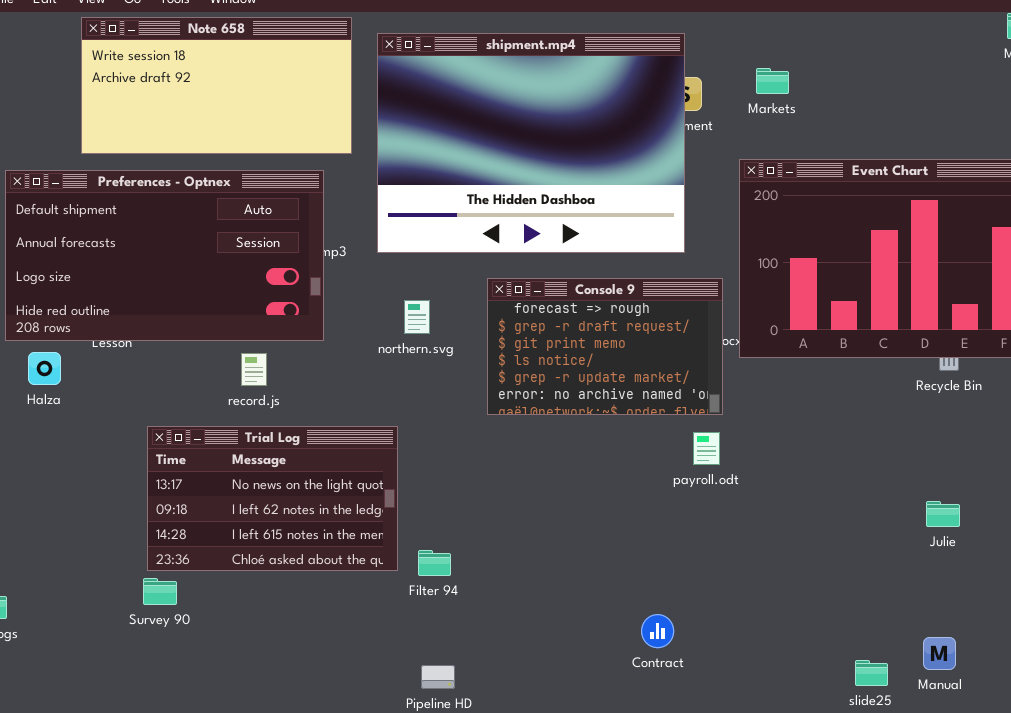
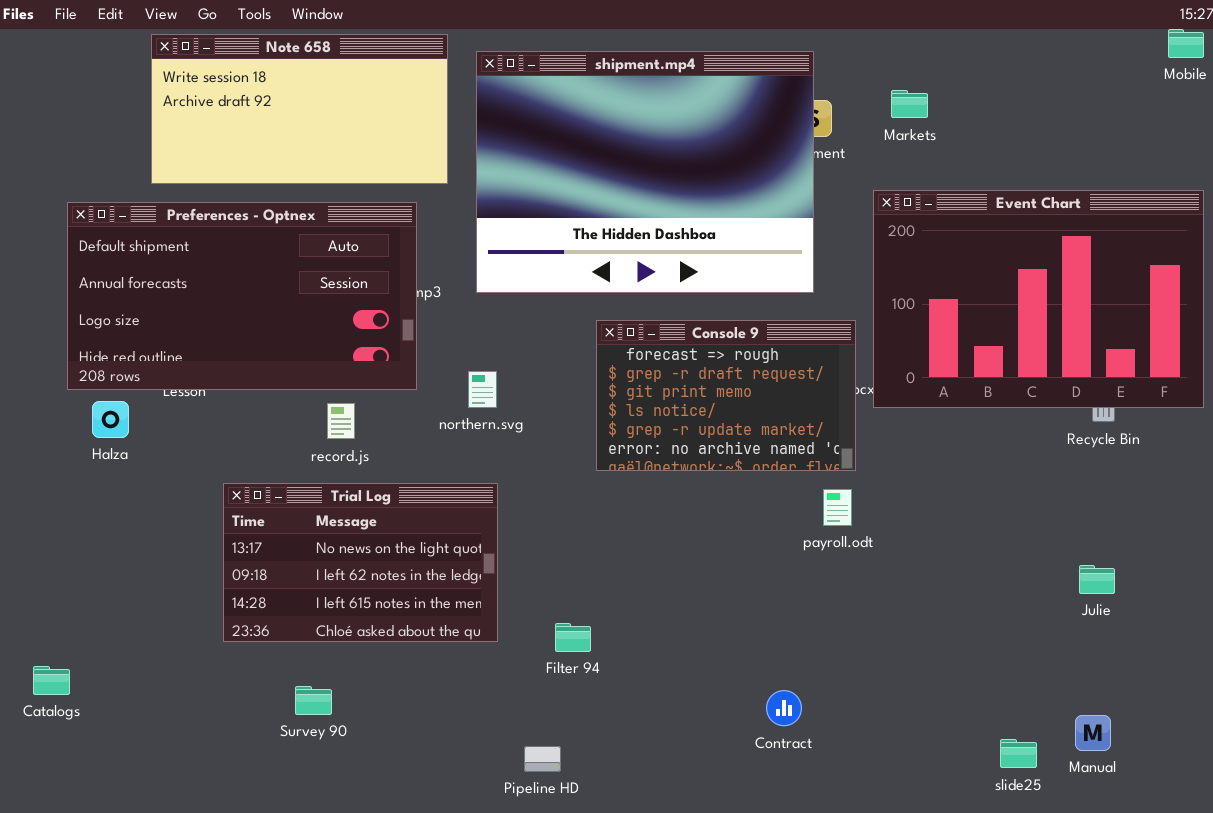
northern.svg: [404,300,430,334] -> [468,371,497,408], moved
Filter 94: [418,550,451,576] -> [555,623,591,652], moved
Survey 90: [143,578,177,605] -> [295,686,332,715], moved

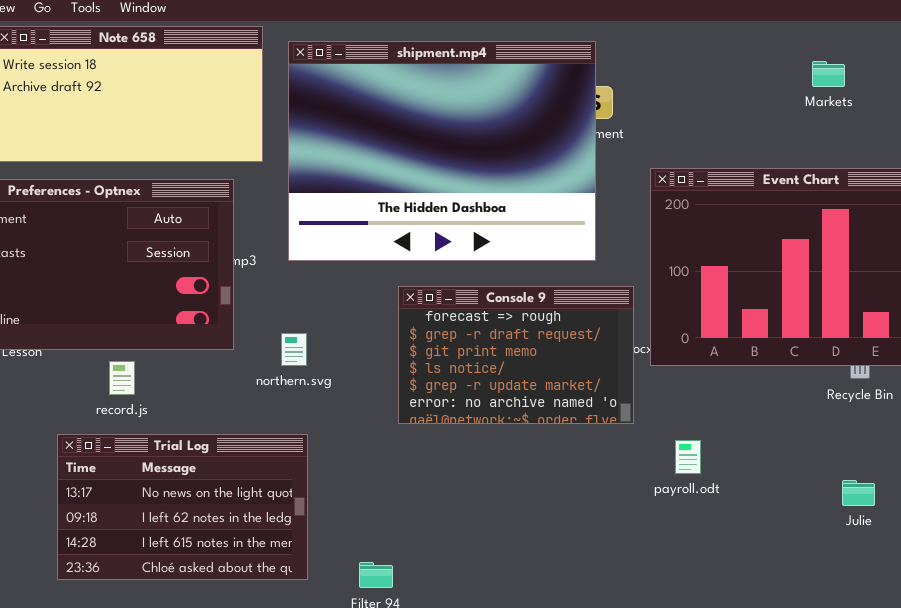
Markets: [891,90,928,118] -> [812,61,845,87], moved
record.js: [327,403,355,439] -> [109,361,135,395], moved
payroll.odt: [823,489,852,526] -> [675,440,701,474], moved
Julie: [1079,565,1115,594] -> [842,480,875,506], moved

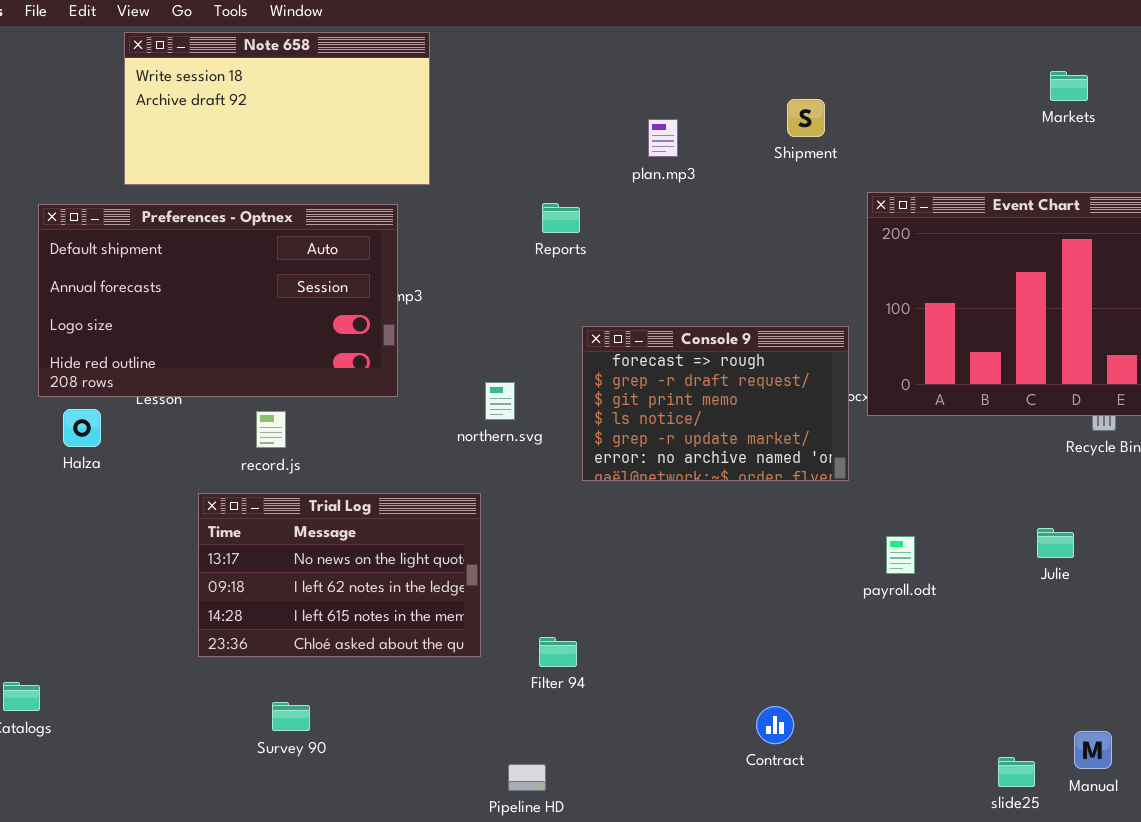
shipment.mp4: [288,41,596,261] -> none, closed
northern.svg: [281,333,307,366] -> [485,382,515,420], moved
payroll.odt: [675,440,701,474] -> [886,536,915,574], moved
Julie: [842,480,875,506] -> [1037,528,1074,558], moved

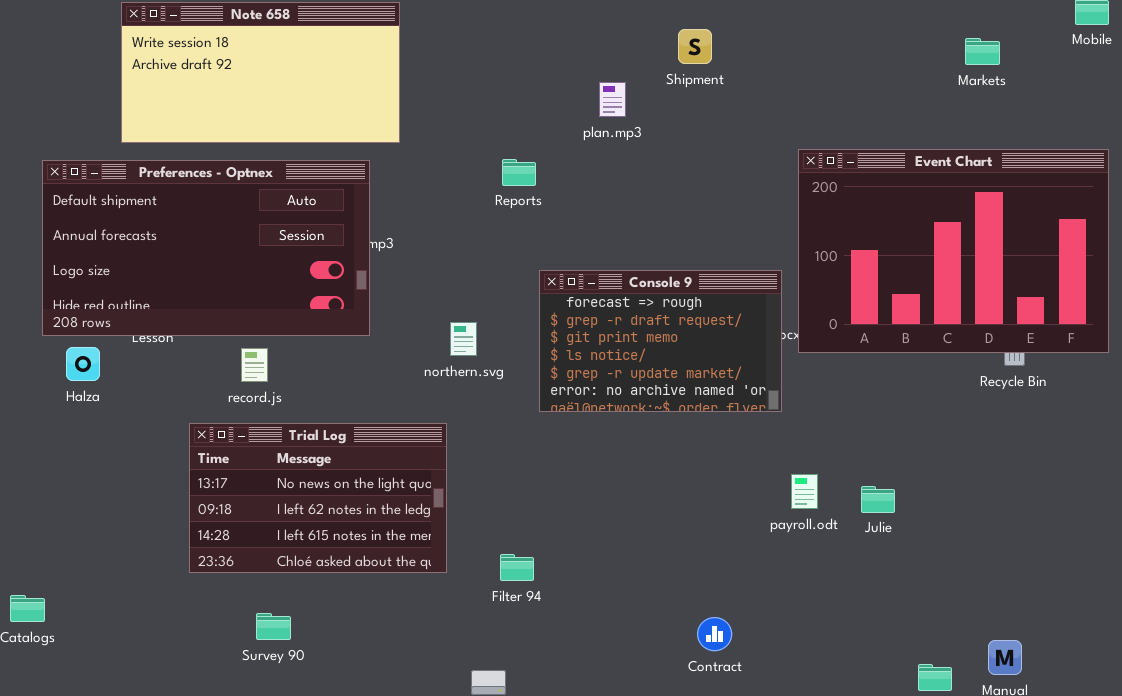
Shipment: [787,99,825,137] -> [678,29,712,64], moved
Julie: [1037,528,1074,558] -> [861,486,895,513], moved
payroll.odt: [886,536,915,574] -> [791,474,818,509], moved

